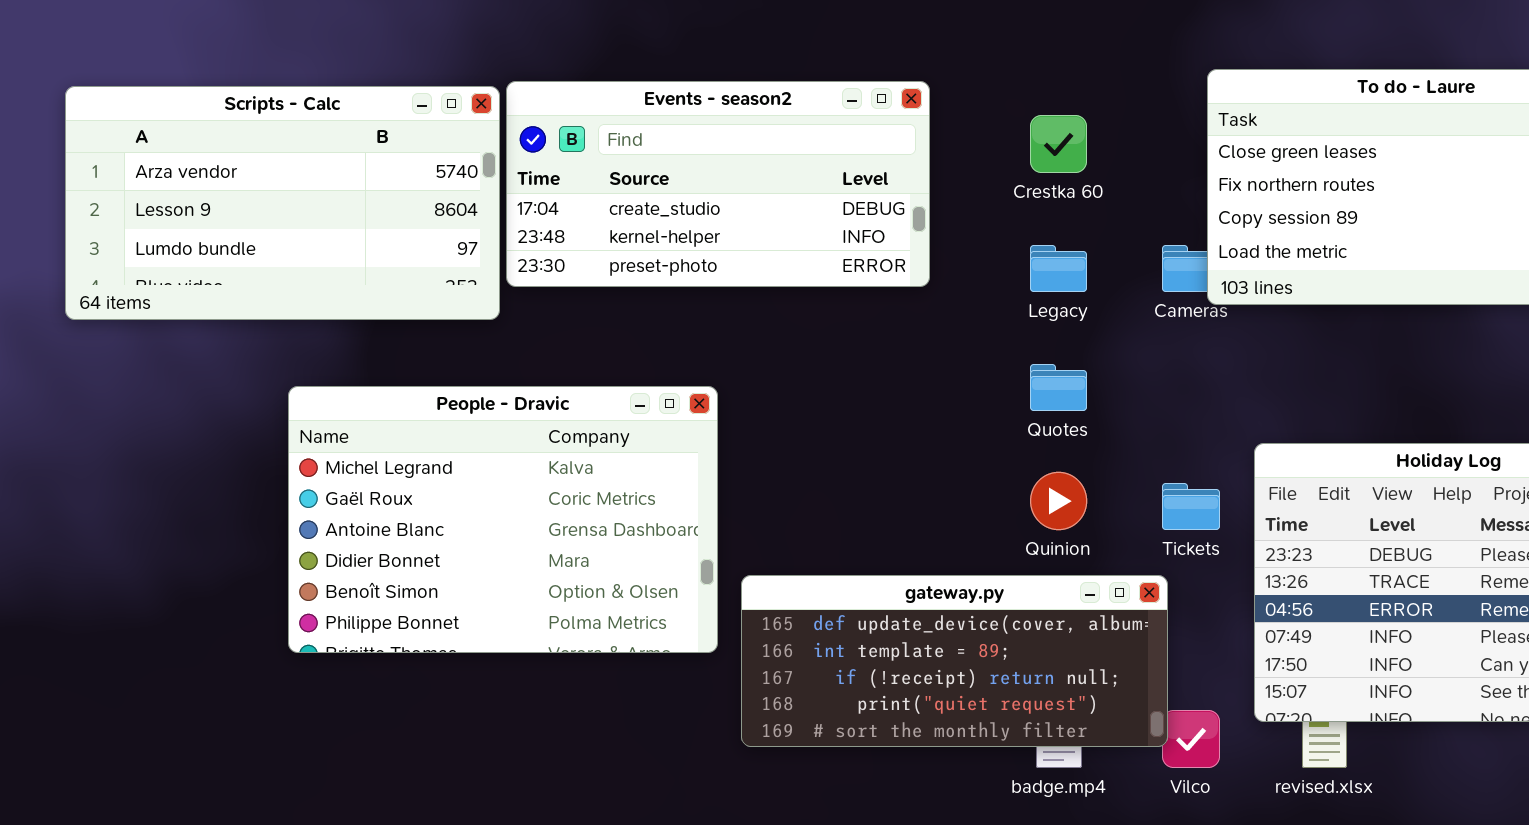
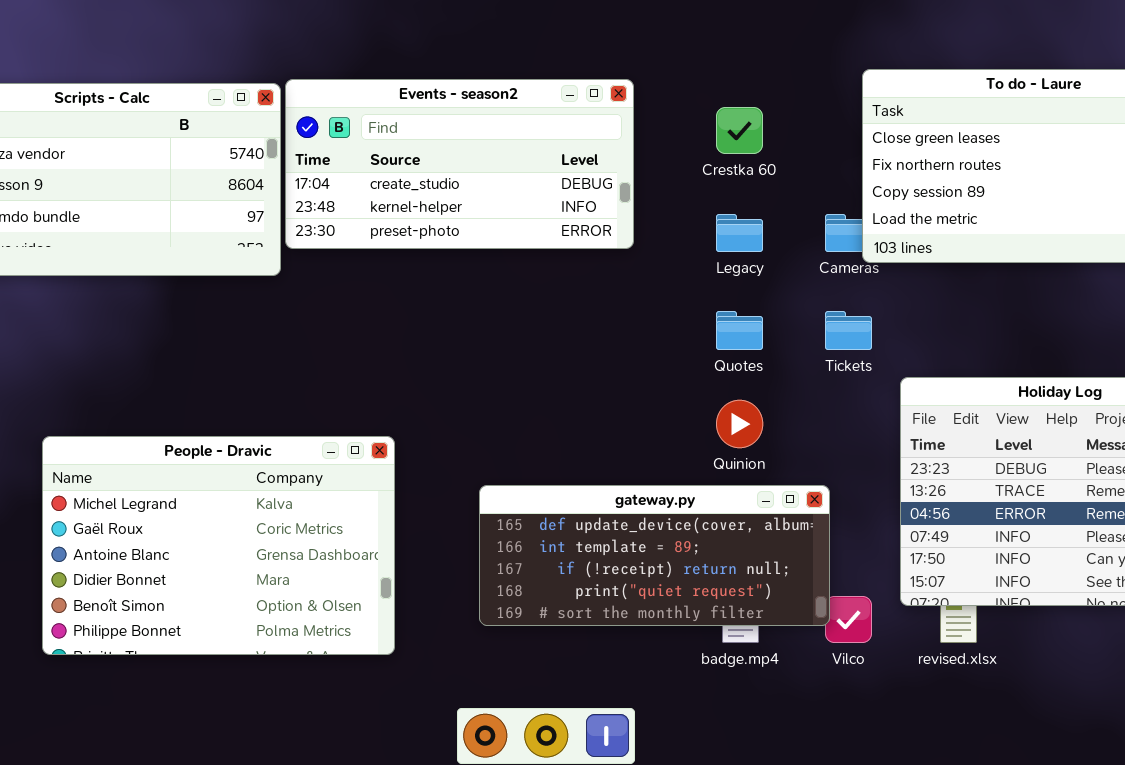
People - Dravic: [288,386,718,653] -> [42,436,395,655], moved
Tickets: [1162,483,1220,530] -> [825,311,872,350], moved

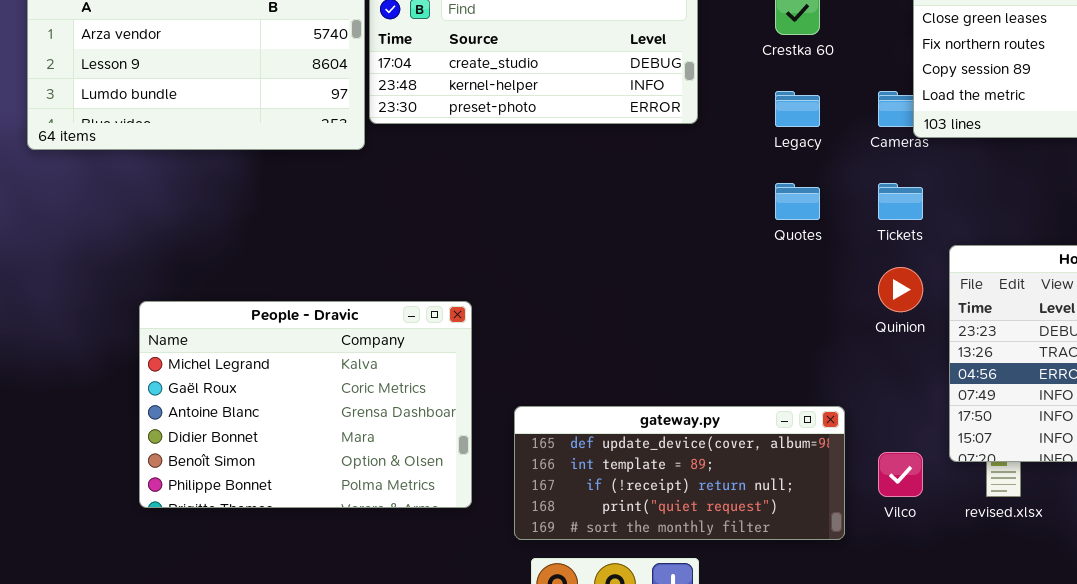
Quinion: [716,400,763,448] -> [878,267,923,312], moved
gateway.py: [479,485,830,626] -> [514,406,845,540], moved

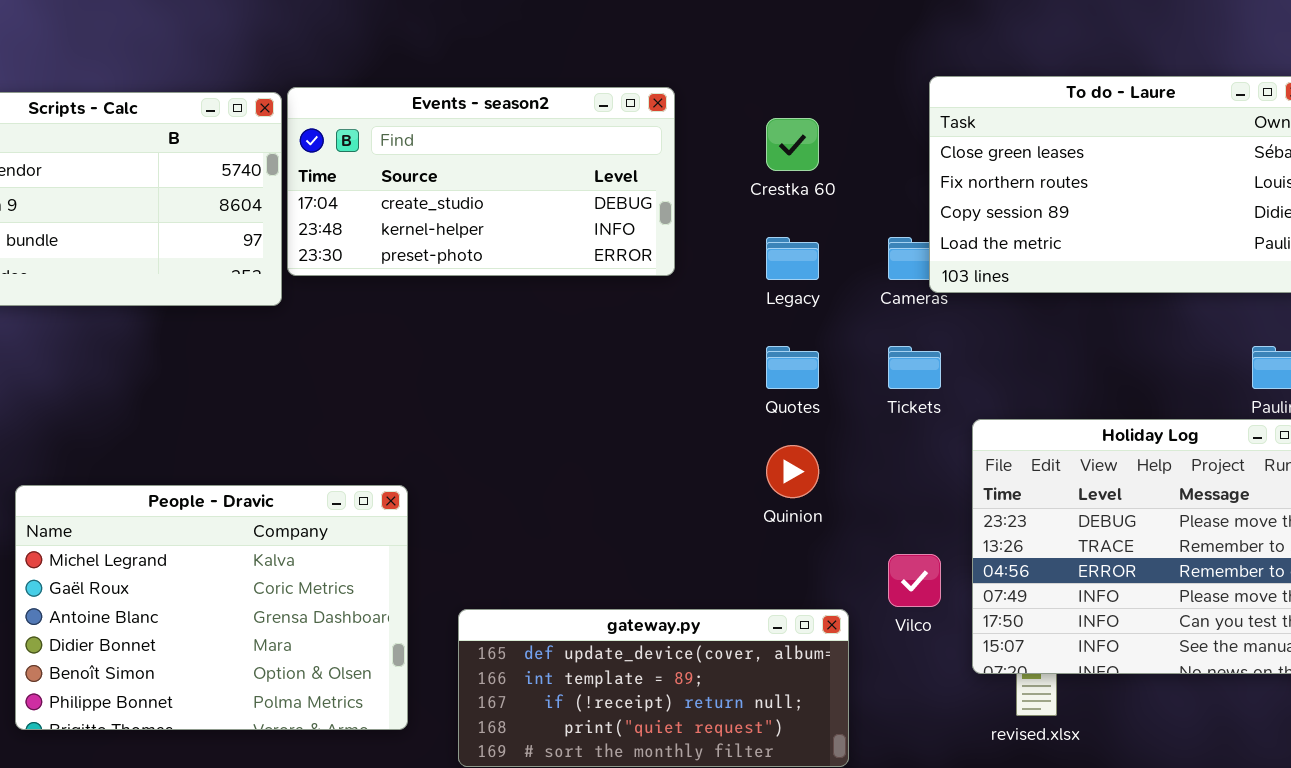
Quinion: [878,267,923,312] -> [766,445,819,498], moved
Vilco: [878,452,923,497] -> [888,554,941,607], moved

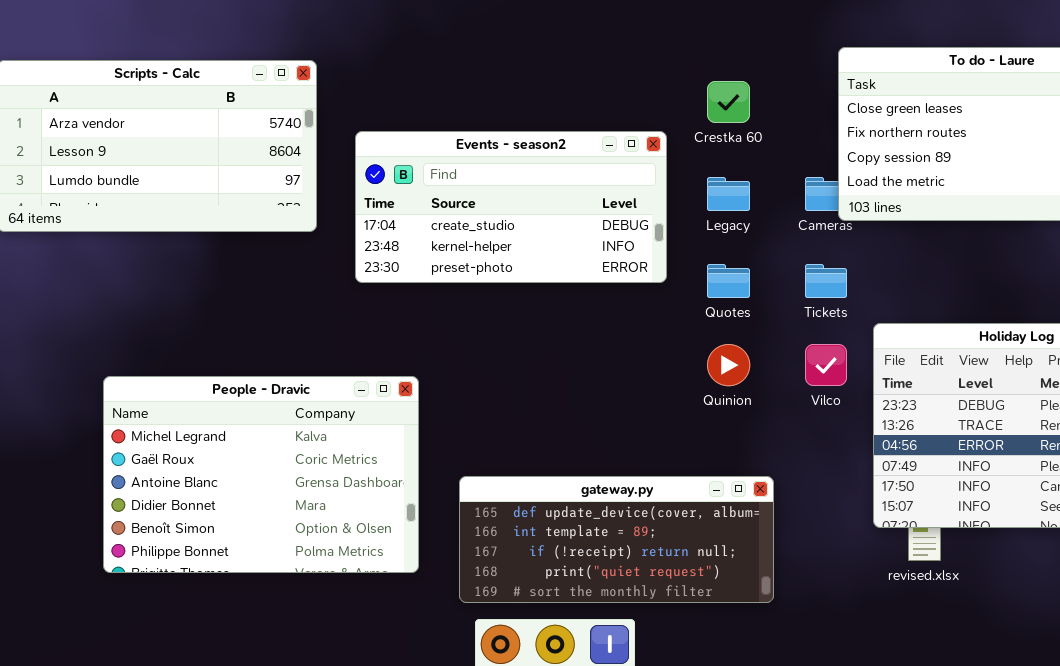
Events - season2: [287,87,675,276] -> [355,131,667,283], moved
Vilco: [888,554,941,607] -> [805,344,847,386], moved

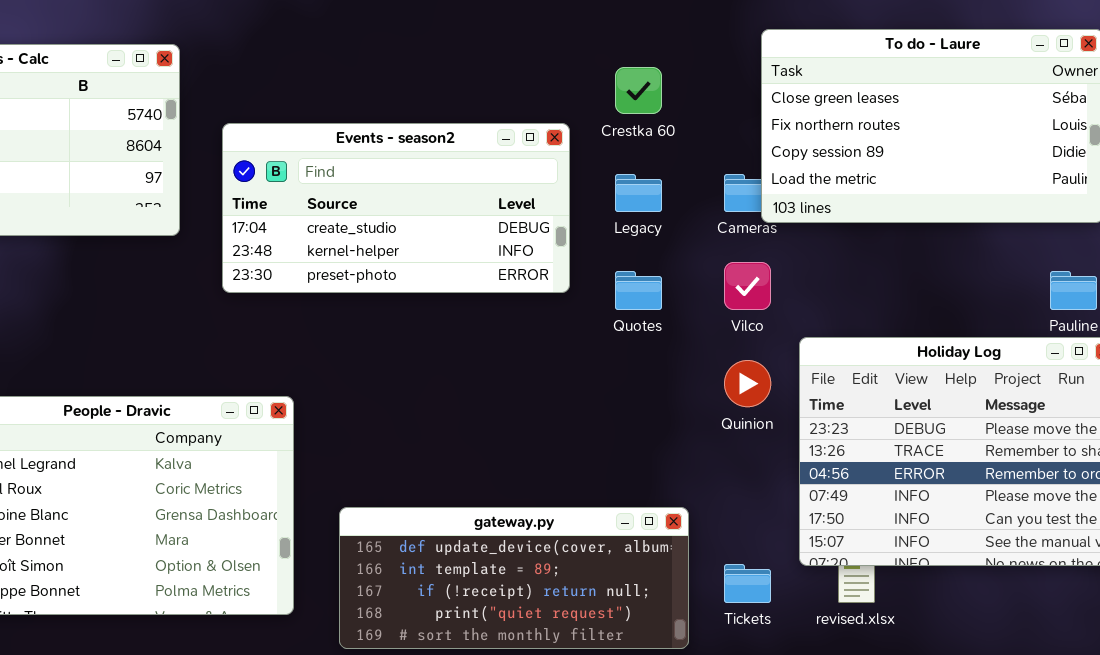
Tickets: [805,264,847,298] -> [724,564,771,603], moved
Quinion: [707,344,750,386] -> [724,360,771,407], moved
Vilco: [805,344,847,386] -> [724,262,771,310], moved

